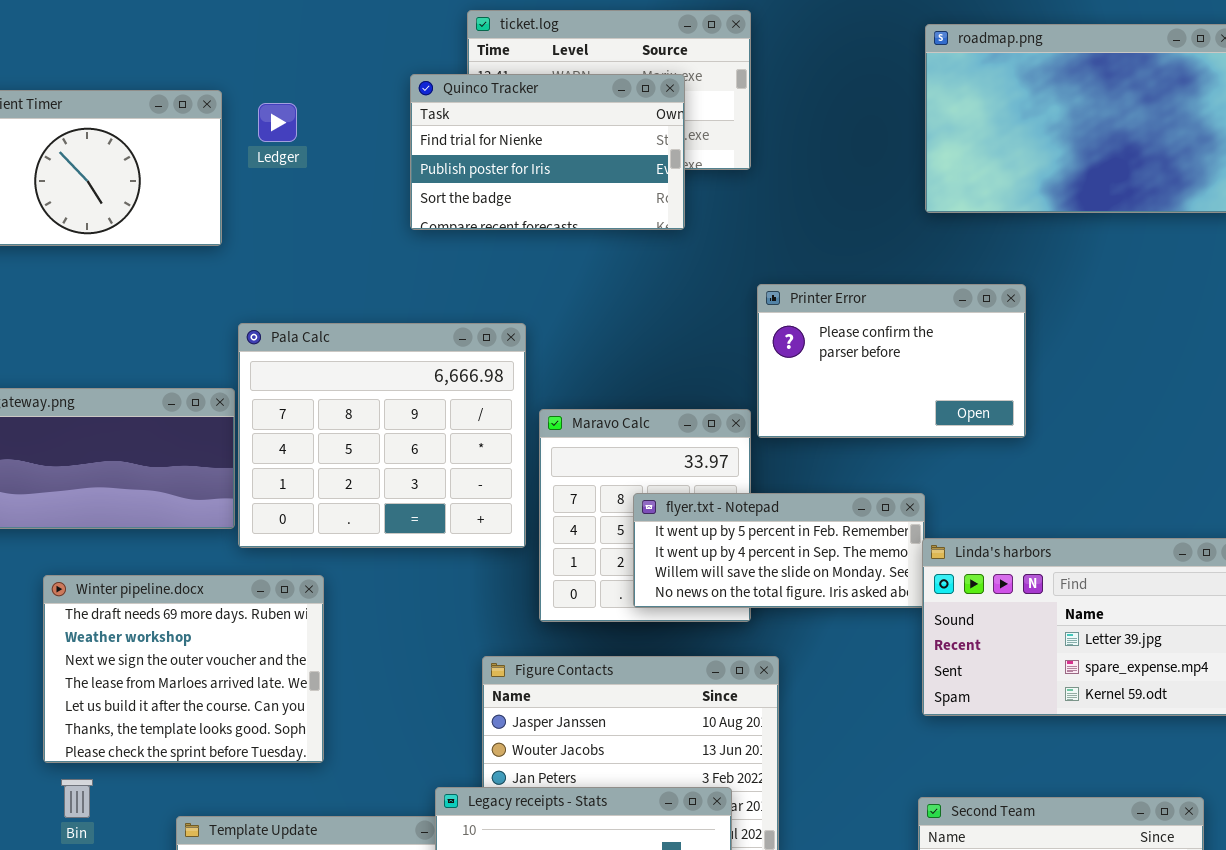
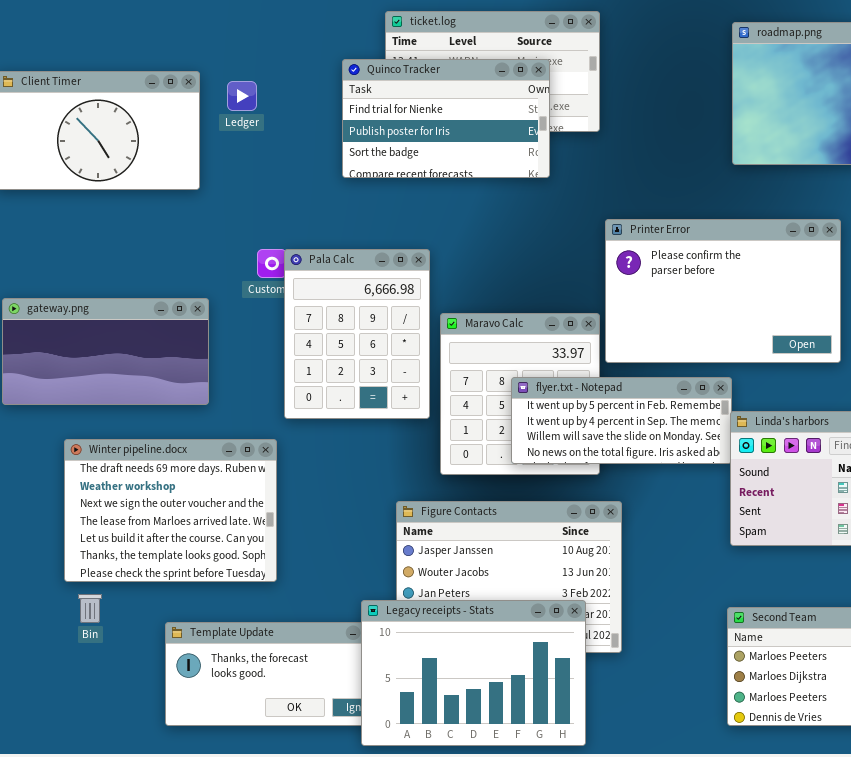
Printer Error: [757,284,1026,438] -> [605,219,841,363], resized
Pala Calc: [238,323,526,548] -> [284,249,430,419], resized

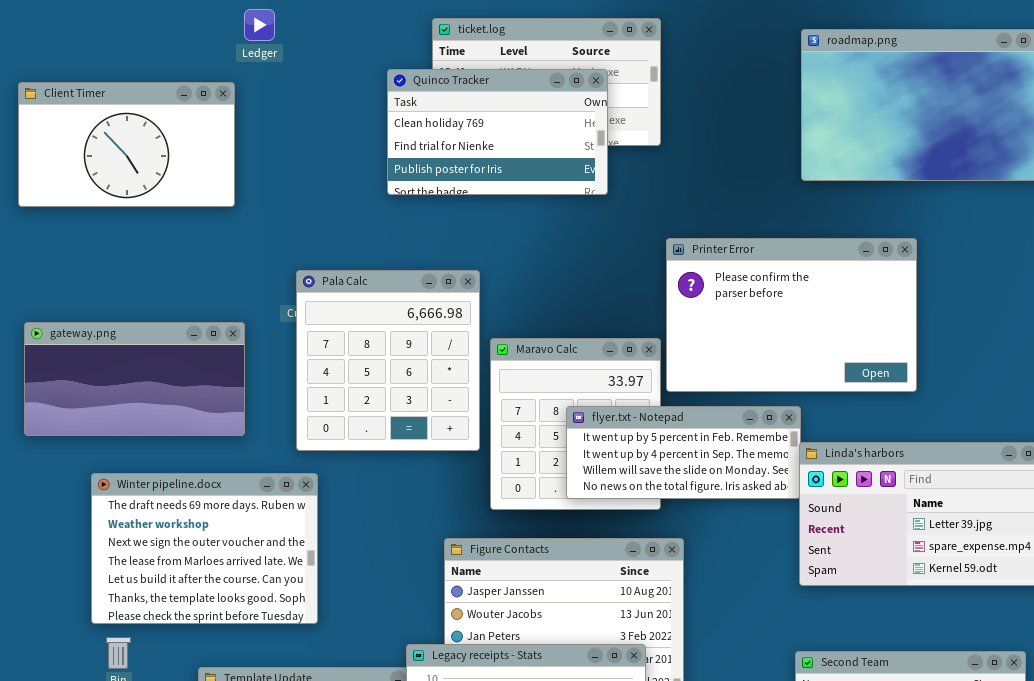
Quinco Tracker: [342,59,550,178] -> [387,69,608,195], scrolled up 1 row
Ledger: [227,81,257,111] -> [244,9,275,41], moved
Pala Calc: [284,249,430,419] -> [296,270,480,451], resized

